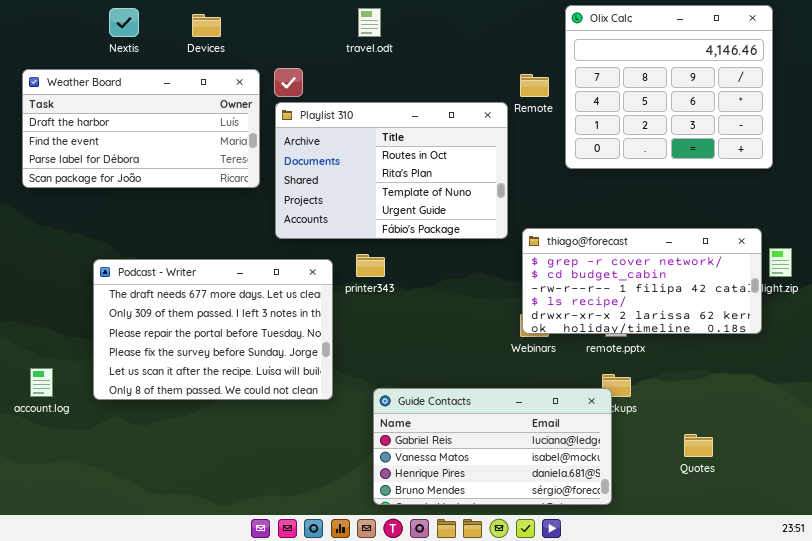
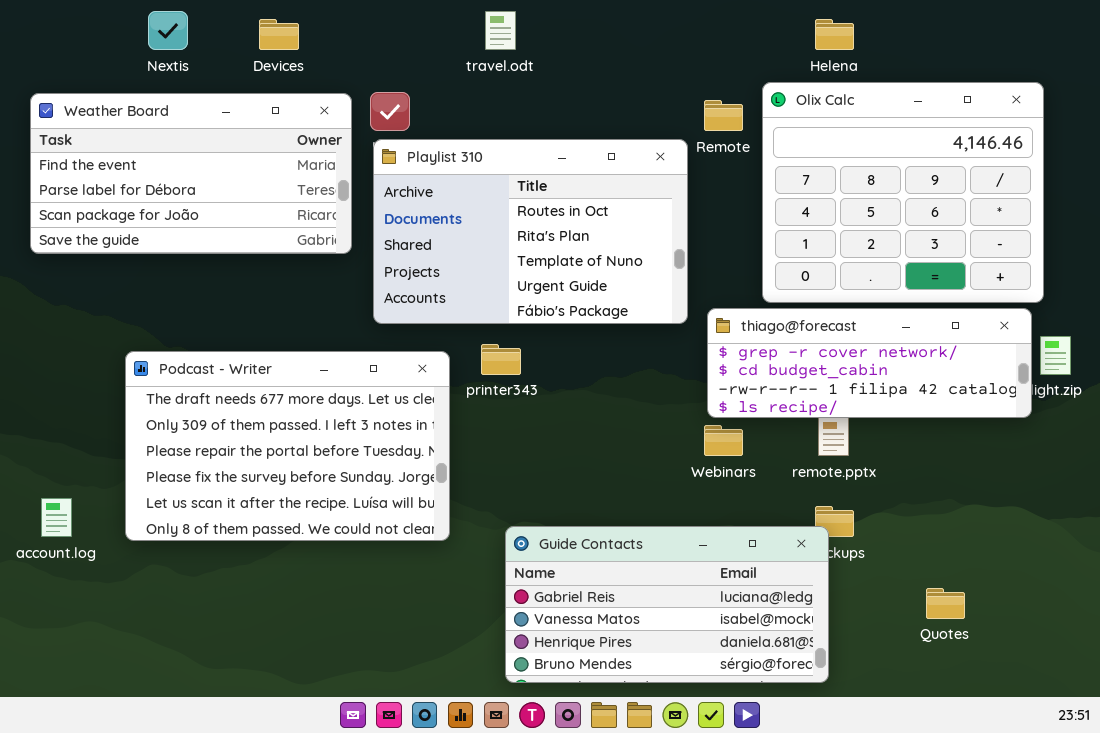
Olix Calc: [565,5,773,169] -> [762,82,1044,303], moved
Weather Board: [22,69,260,188] -> [30,93,352,254], scrolled down 1 row
thiago@forecast: [522,228,762,334] -> [707,308,1032,418], resized

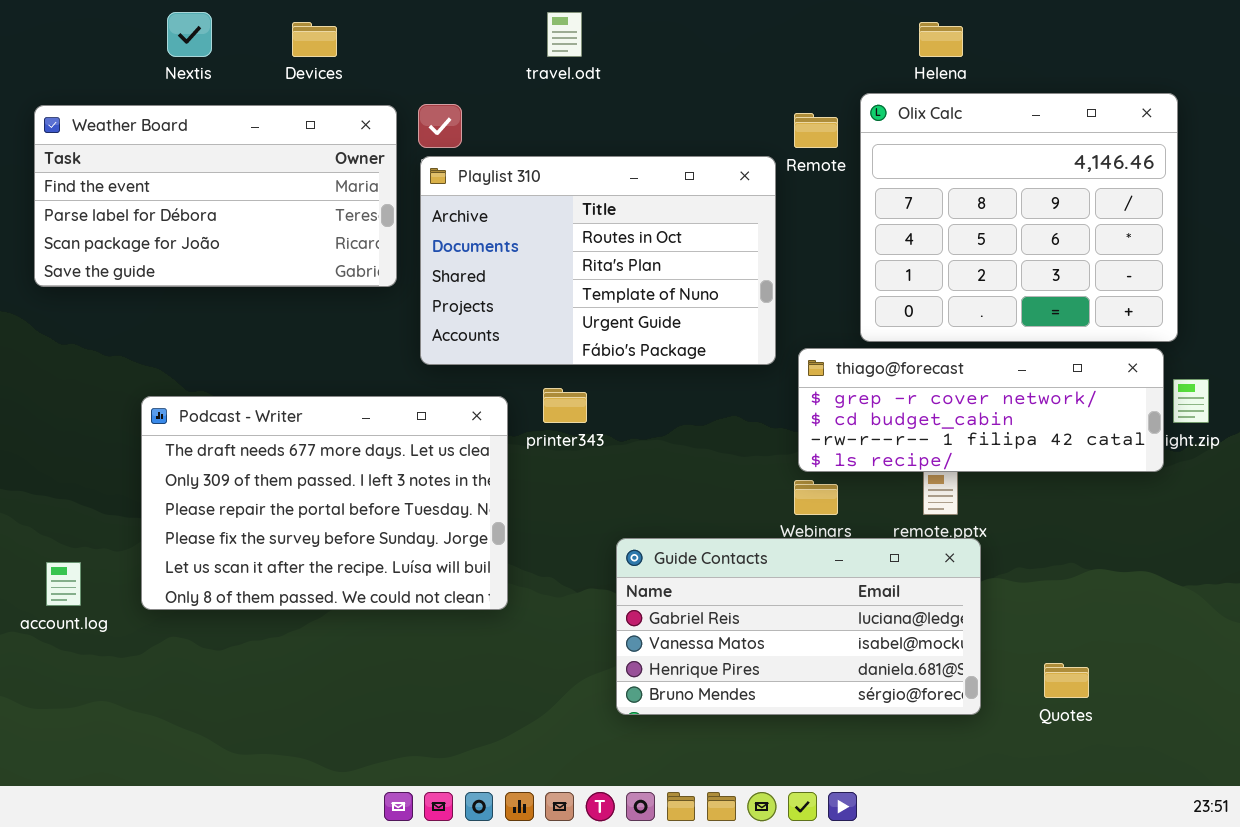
Guide Contacts: [505,526,829,683] -> [616,538,981,715], moved

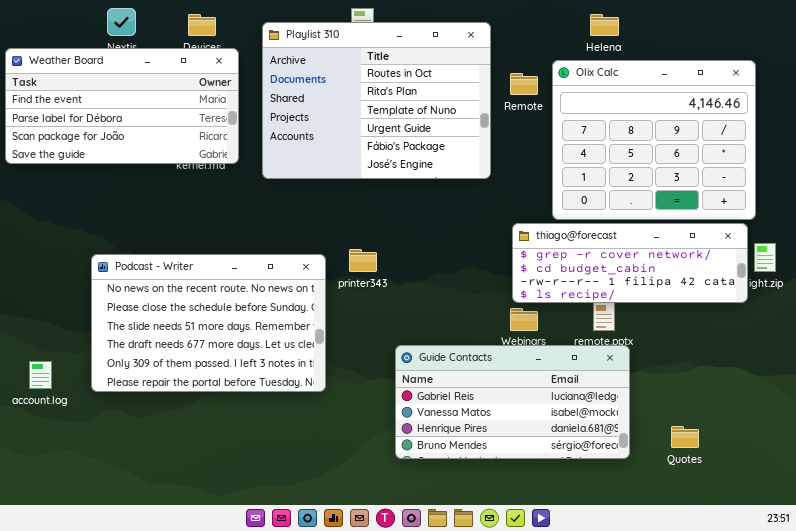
Weather Board: [34,105,397,287] -> [5,48,239,164], moved
Playlist 310: [420,156,776,365] -> [262,22,491,179], moved, resized
Podcast - Writer: [141,396,508,610] -> [91,254,326,392], scrolled up 3 rows

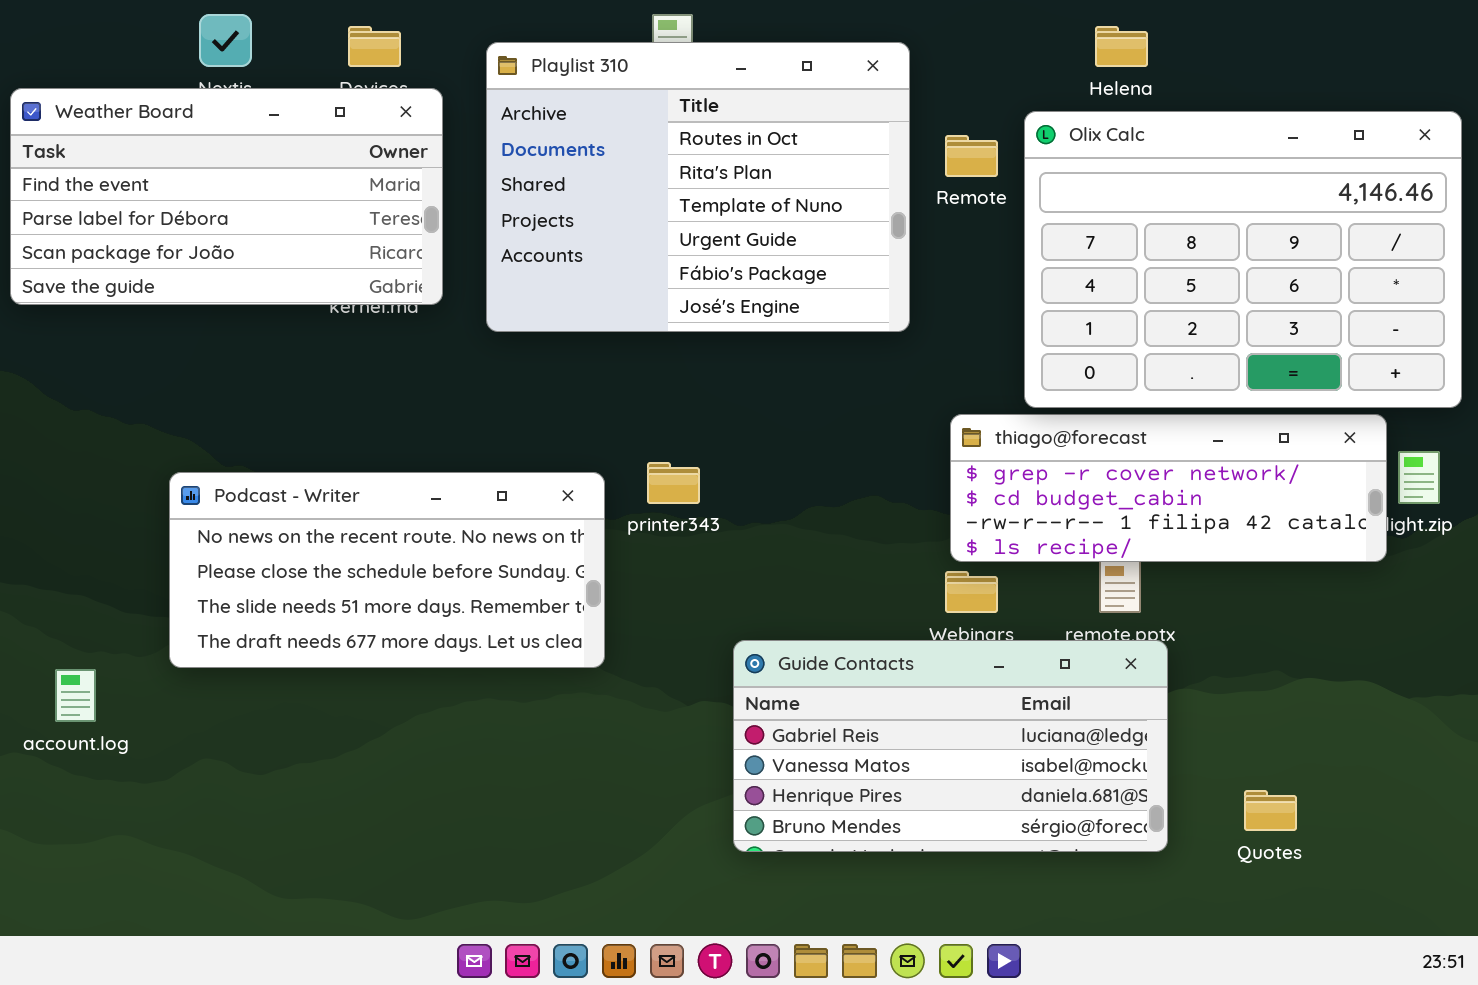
Olix Calc: [552,60,756,220] -> [1024,111,1462,408], resized
Podcast - Writer: [91,254,326,392] -> [169,472,605,668], resized

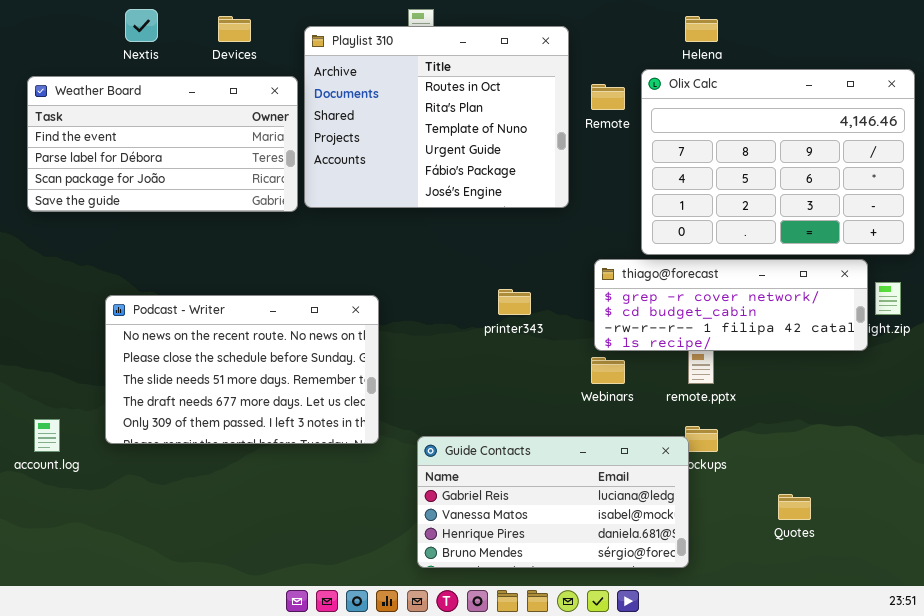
Weather Board: [10,88,443,305] -> [27,76,298,212], moved
printer343: [647,462,700,504] -> [498,289,531,315], moved
Podcast - Writer: [169,472,605,668] -> [105,295,379,444], resized
Guide Contacts: [733,640,1168,852] -> [417,436,689,568], moved

